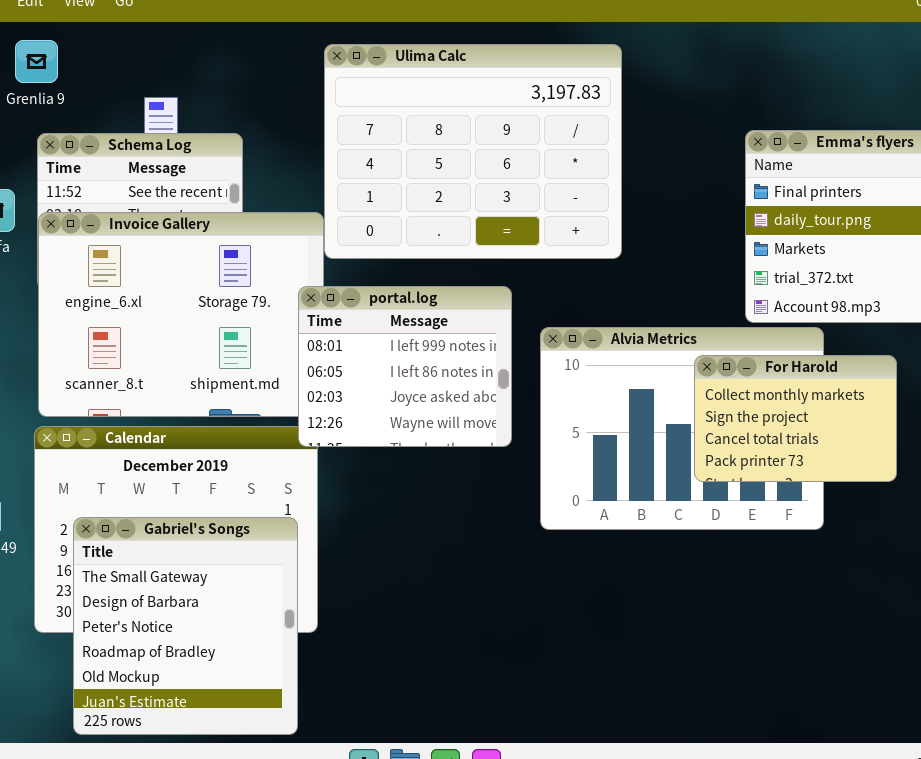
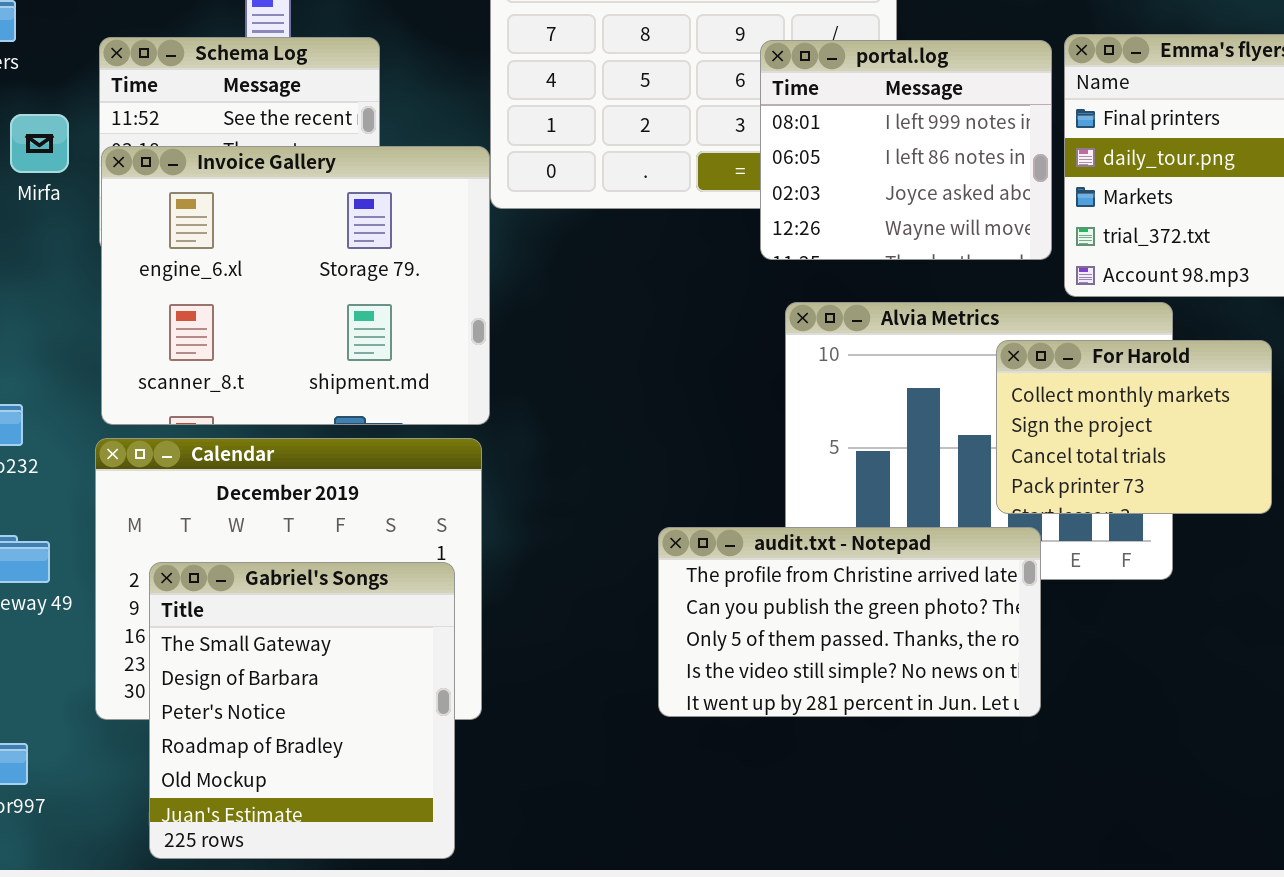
portal.log: [298,286,512,447] -> [760,40,1052,260], moved
audit.txt - Notepad: none -> [658,527,1041,717], opened

